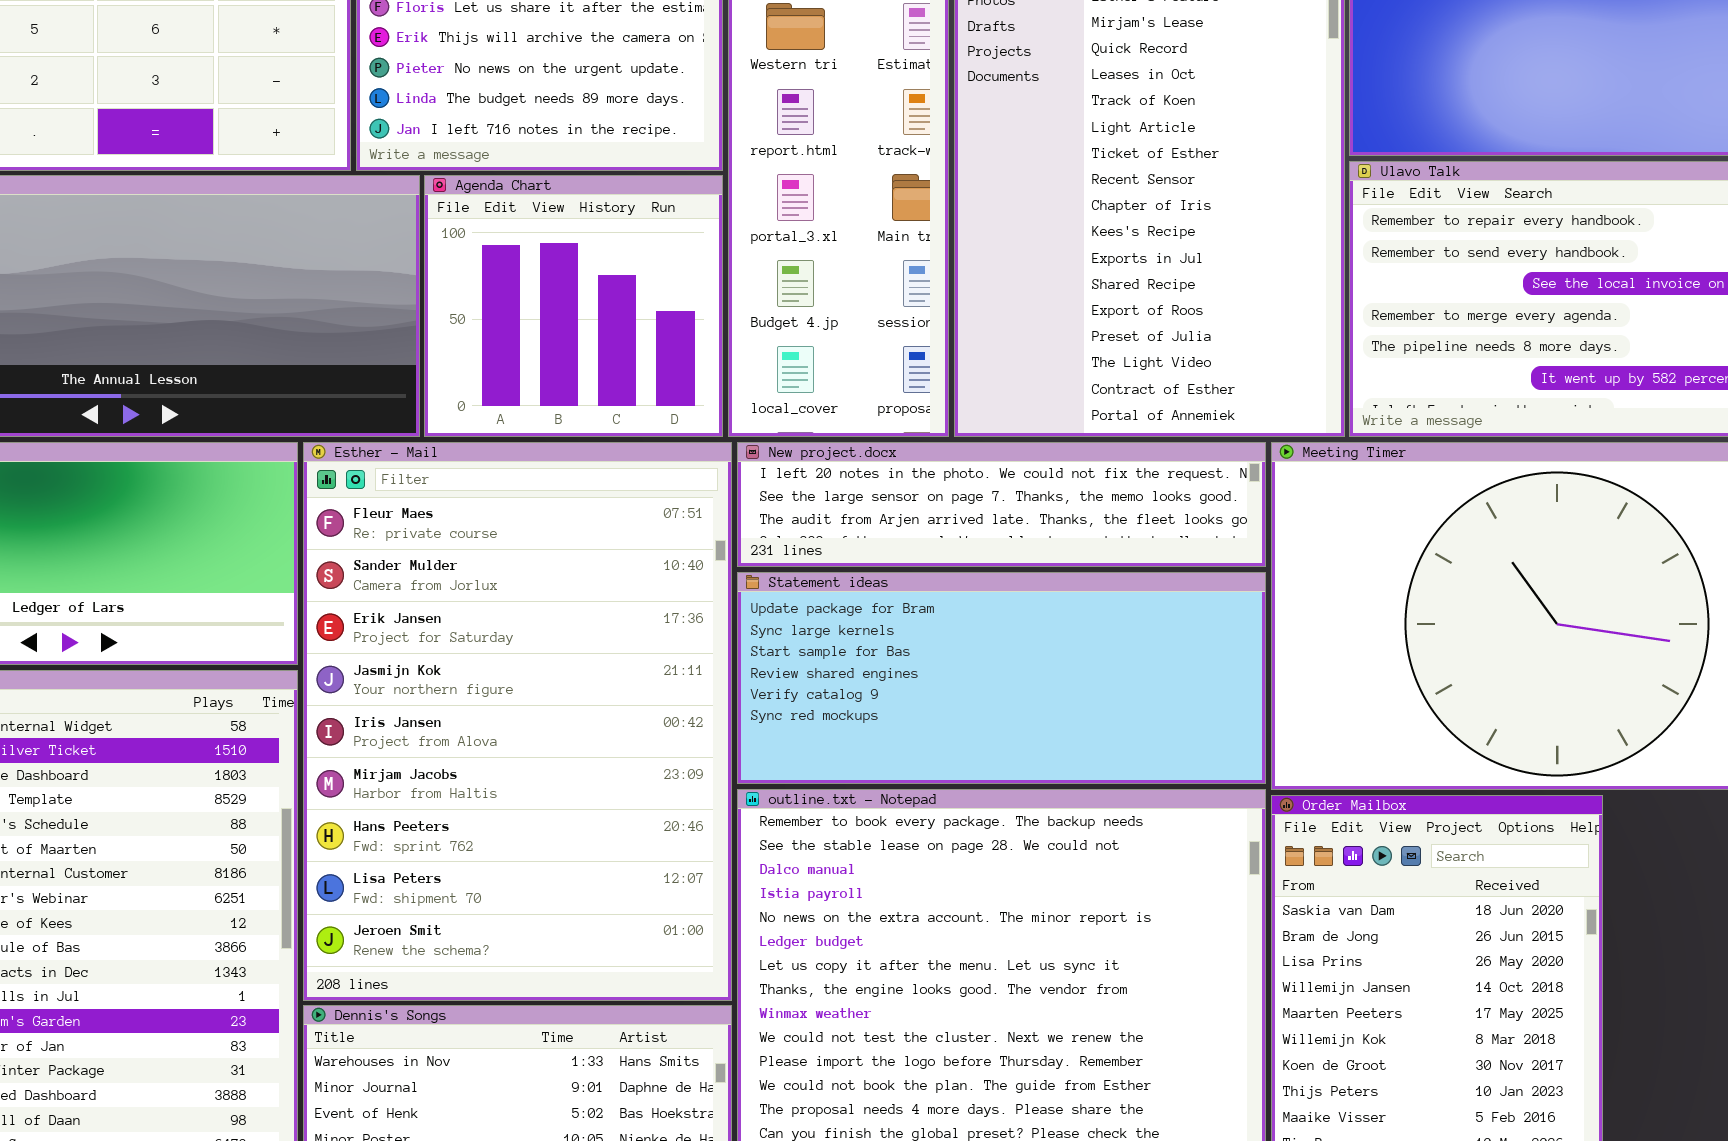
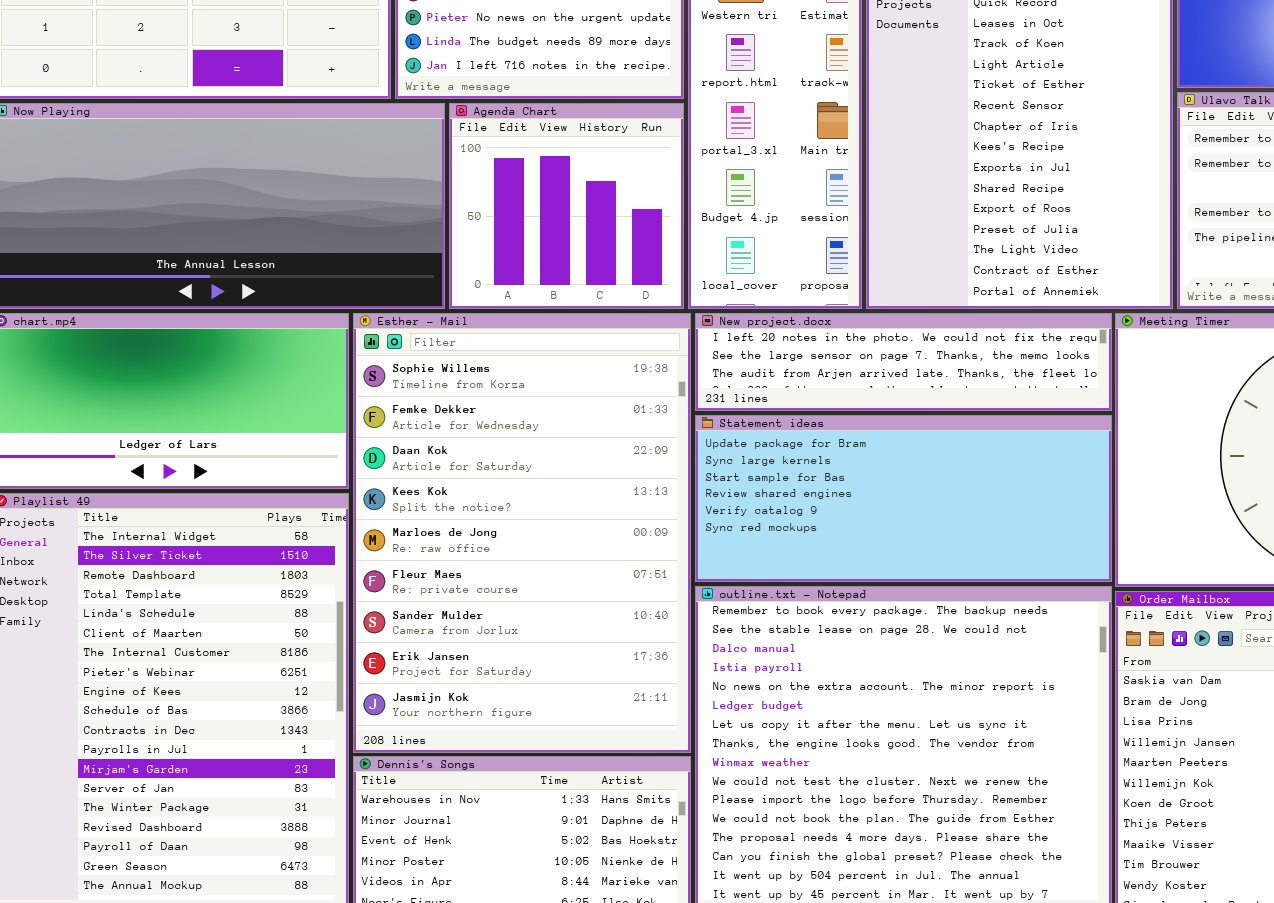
Esther - Mail: [303,442,732,1001] -> [353,313,691,753], scrolled up 5 rows

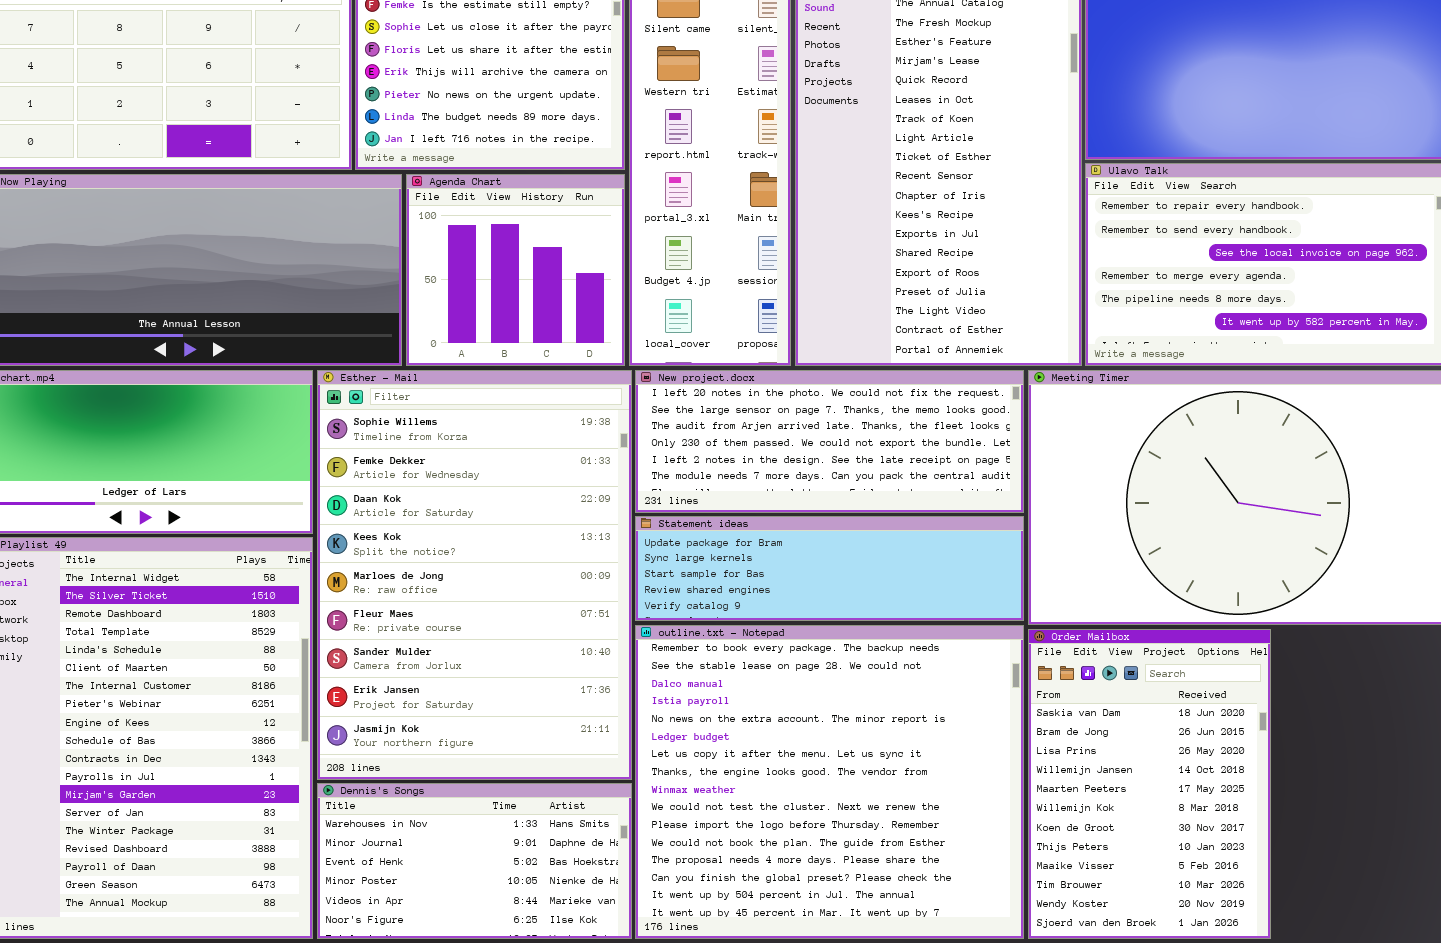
New project.docx: [695,313,1112,411] -> [635,370,1024,513], resized
Statement ideas: [695,415,1112,582] -> [635,516,1024,621], resized

